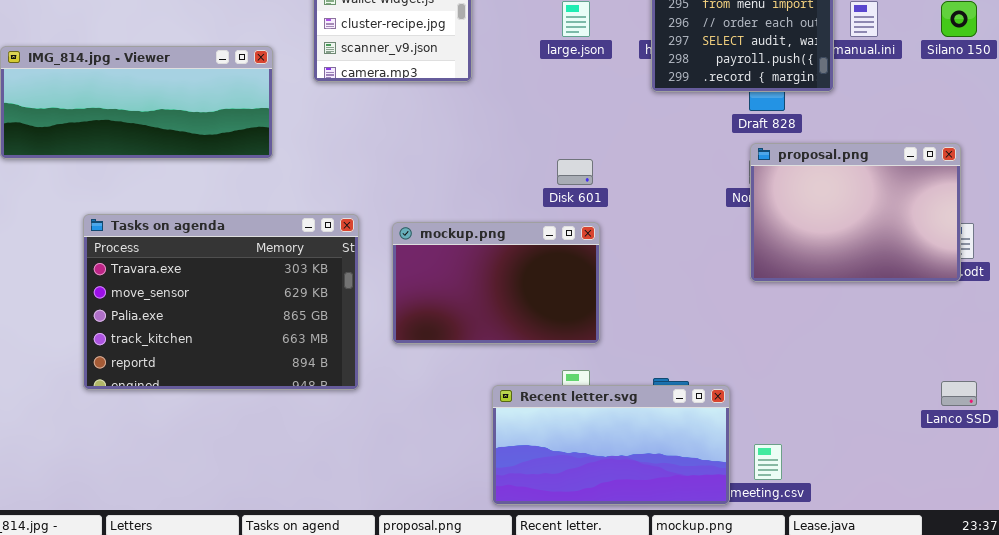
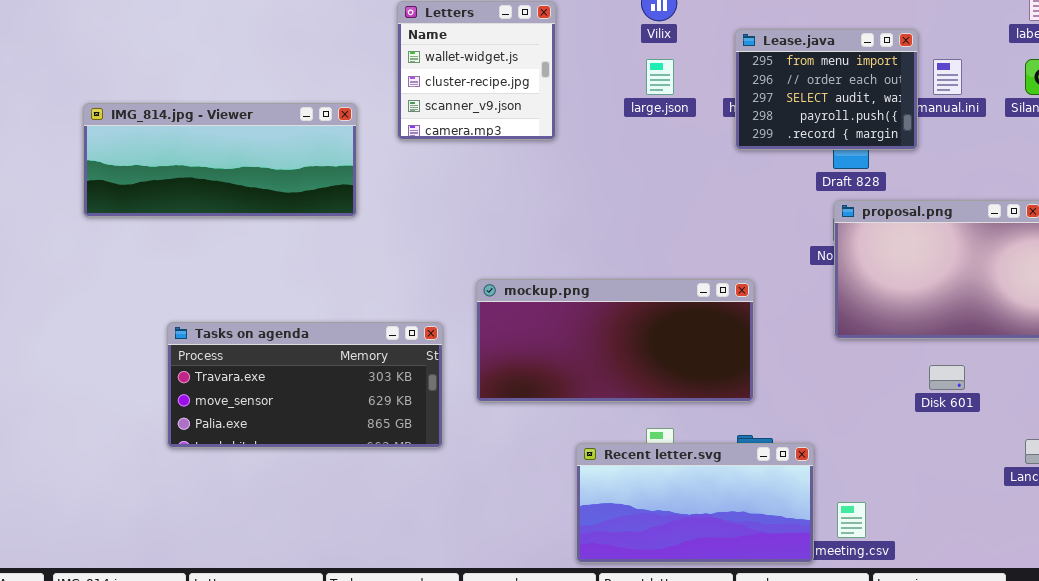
Disk 601: [557,159,593,185] -> [929,365,965,390], moved
Tasks on agenda: [83,214,359,390] -> [167,322,443,448], resized
mockup.png: [392,222,600,344] -> [476,279,754,402], resized

